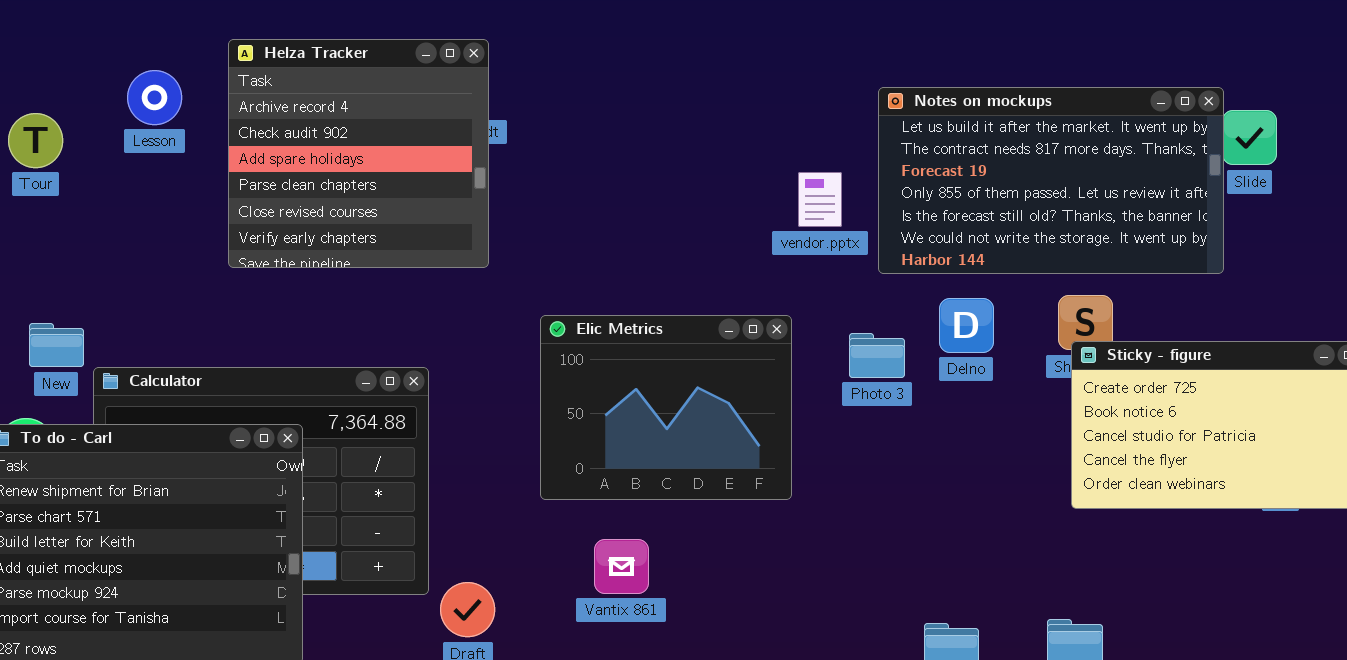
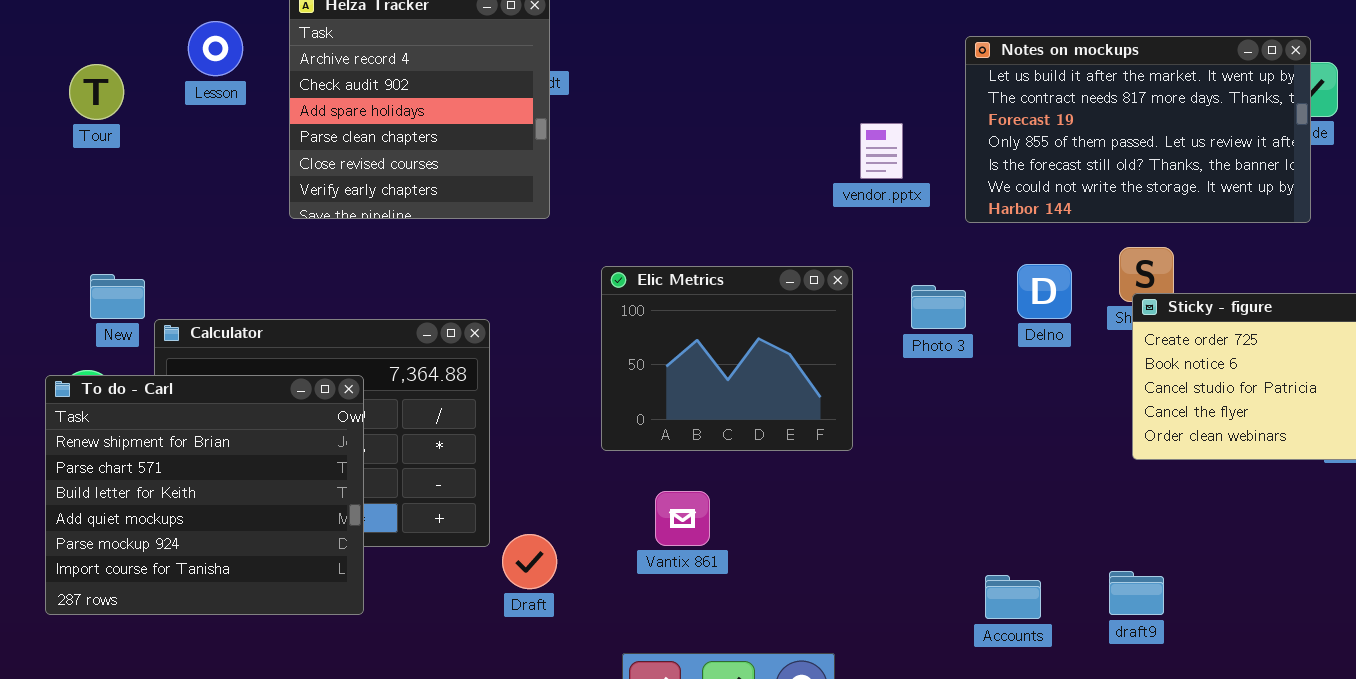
Notes on mockups: [878,87,1224,274] -> [965,36,1311,223], moved
Delno: [939,298,994,353] -> [1017,264,1072,319], moved

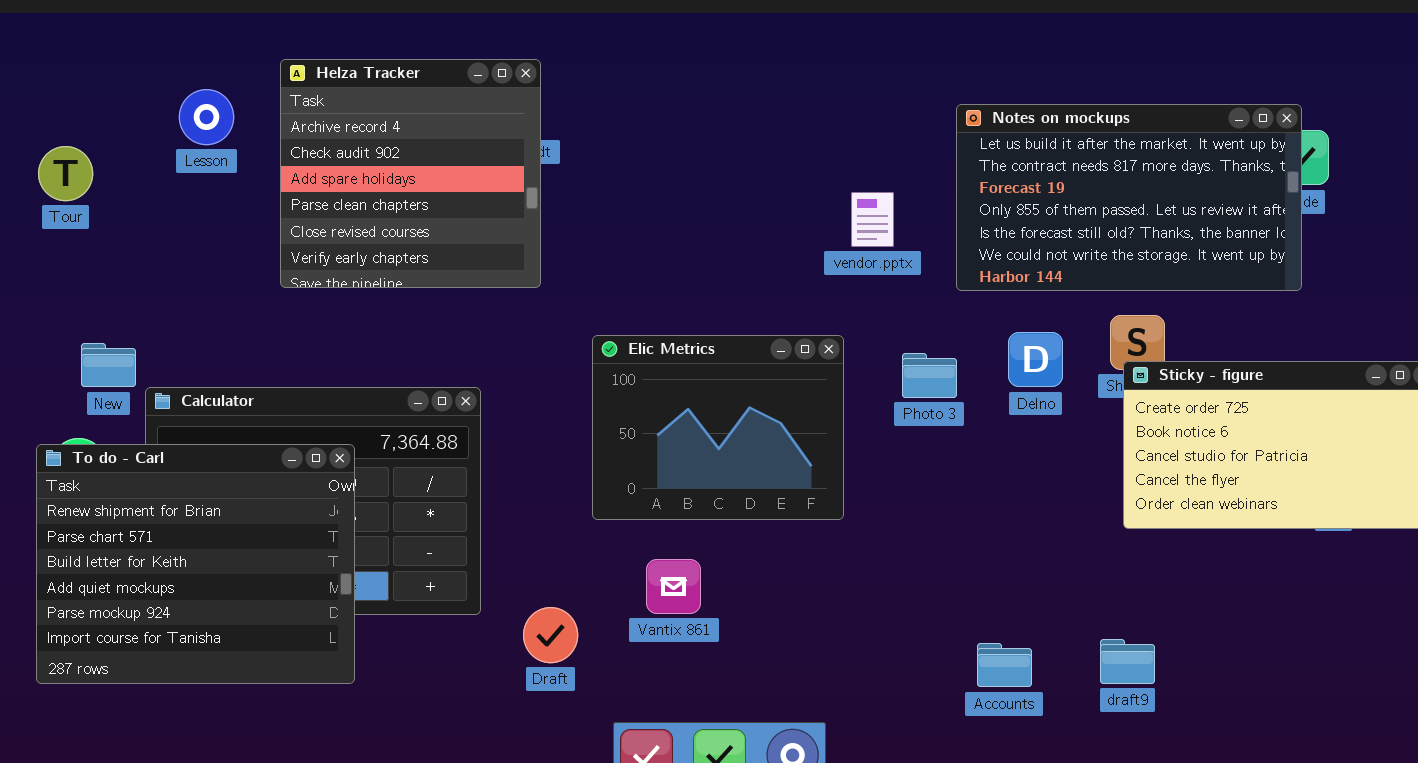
Tour: [69,64,124,120] -> [38,146,93,201], moved
Draft: [502,534,557,589] -> [523,607,578,663], moved

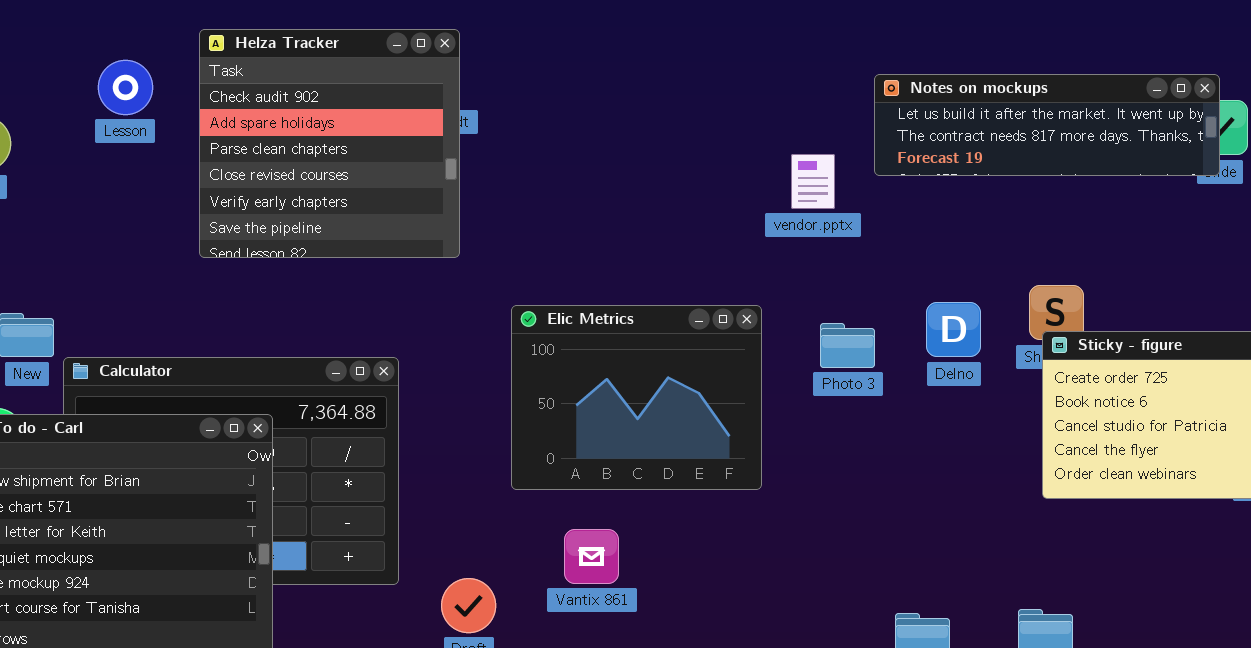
Helza Tracker: [280,59,541,288] -> [199,29,460,258], scrolled down 1 row
Notes on mockups: [956,104,1302,291] -> [874,74,1220,176], resized
vendor.pptx: [851,192,894,247] -> [791,154,835,209], moved

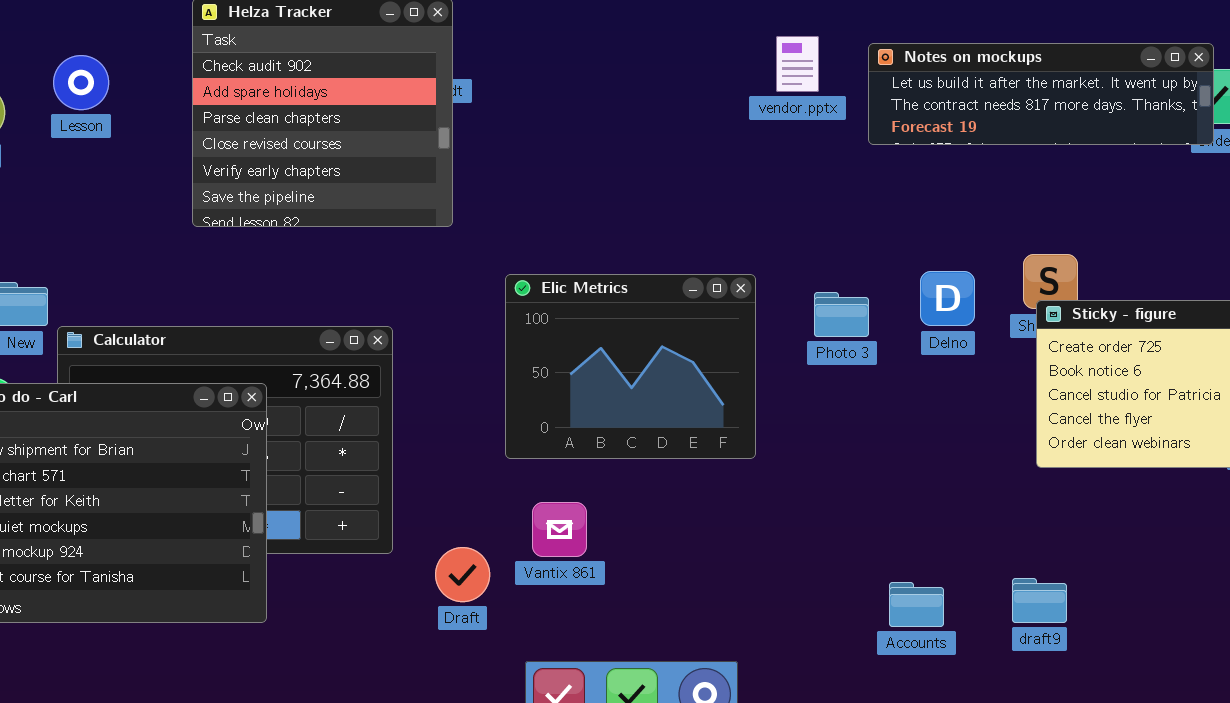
Lesson: [98,60,153,115] -> [53,55,109,110], moved
vendor.pptx: [791,154,835,209] -> [776,36,819,92], moved
Vantix 861: [564,529,619,584] -> [532,502,587,557], moved

